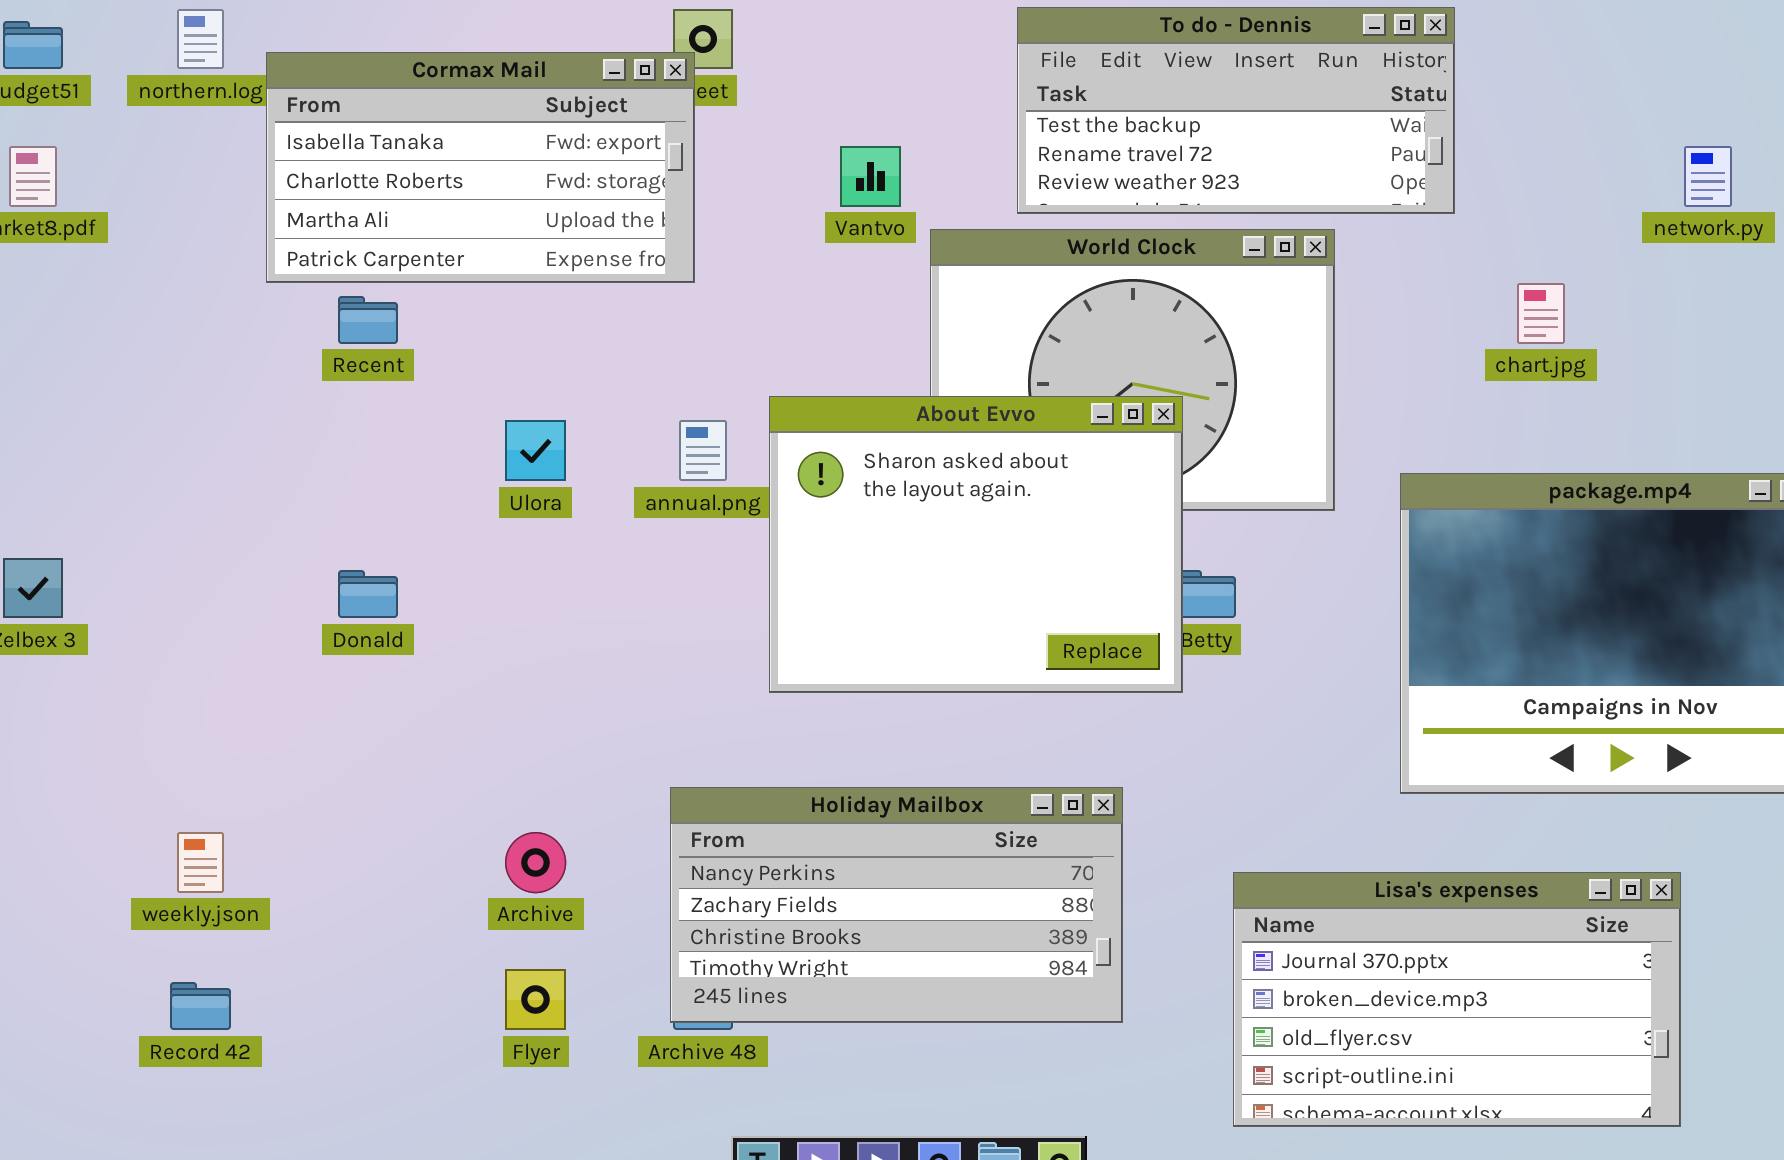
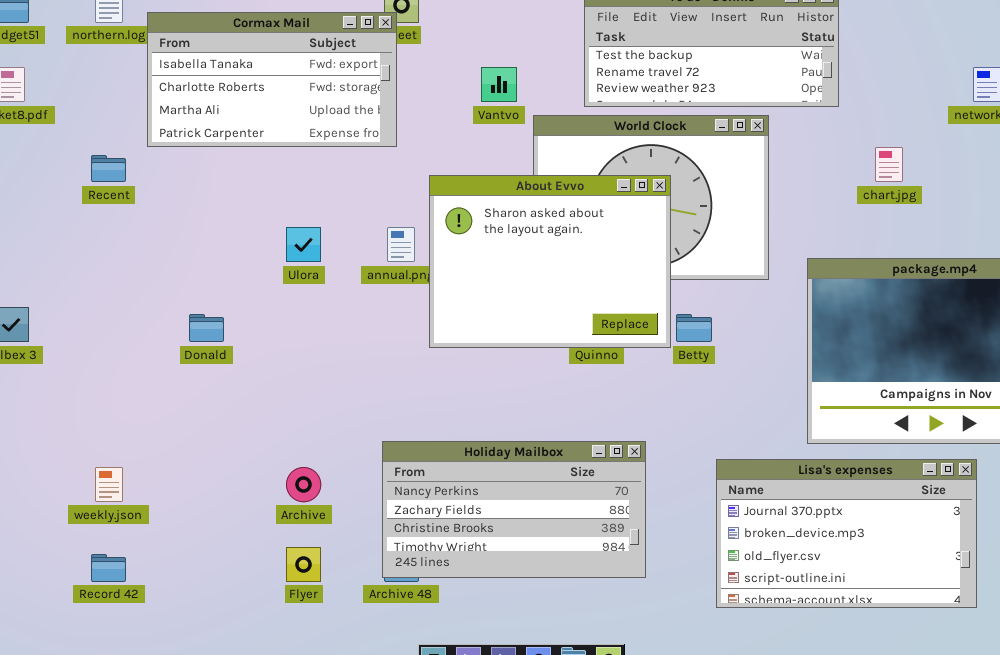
Recent: [338,296,398,344] -> [91,155,126,182], moved
About Evvo: [769,396,1183,693] -> [429,175,671,348], moved
Lisa's expenses: [1233,872,1681,1127] -> [716,459,977,608], moved

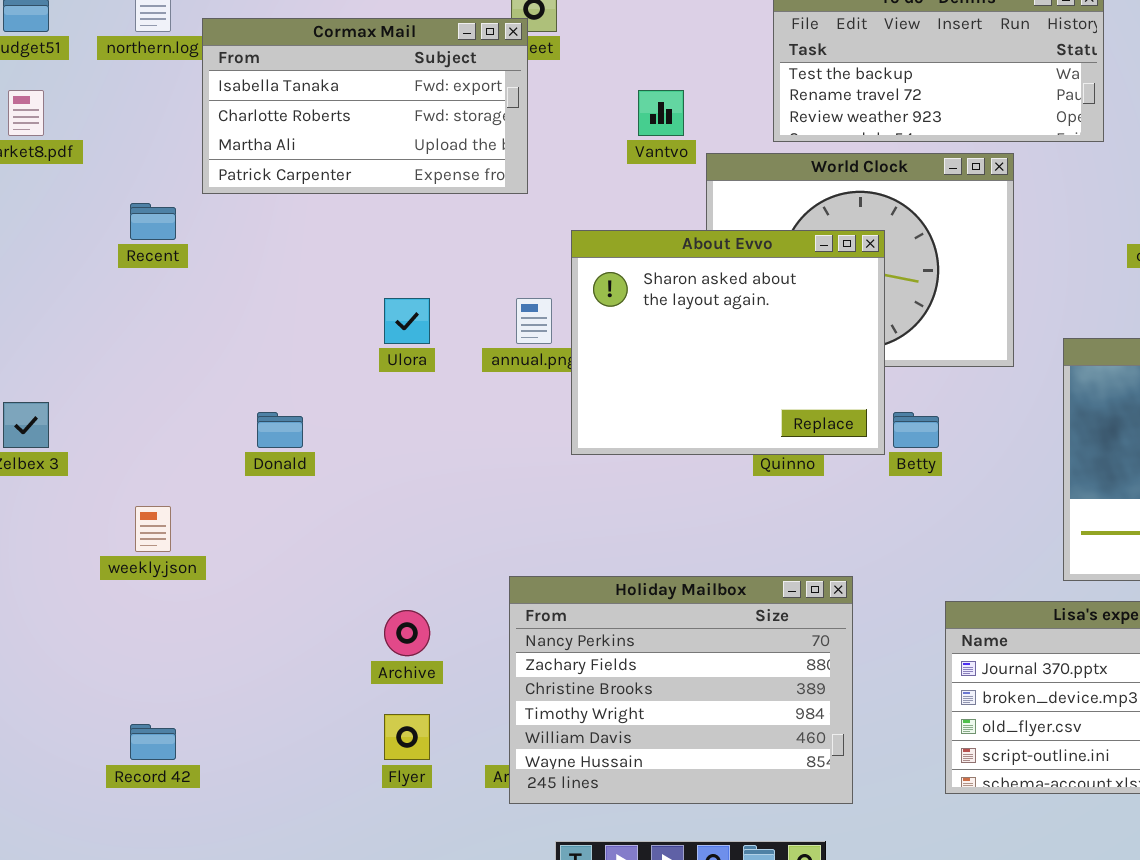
Holiday Mailbox: [382,441,646,578] -> [509,576,853,804], resized
weekly.json: [95,467,123,502] -> [135,506,171,552], moved

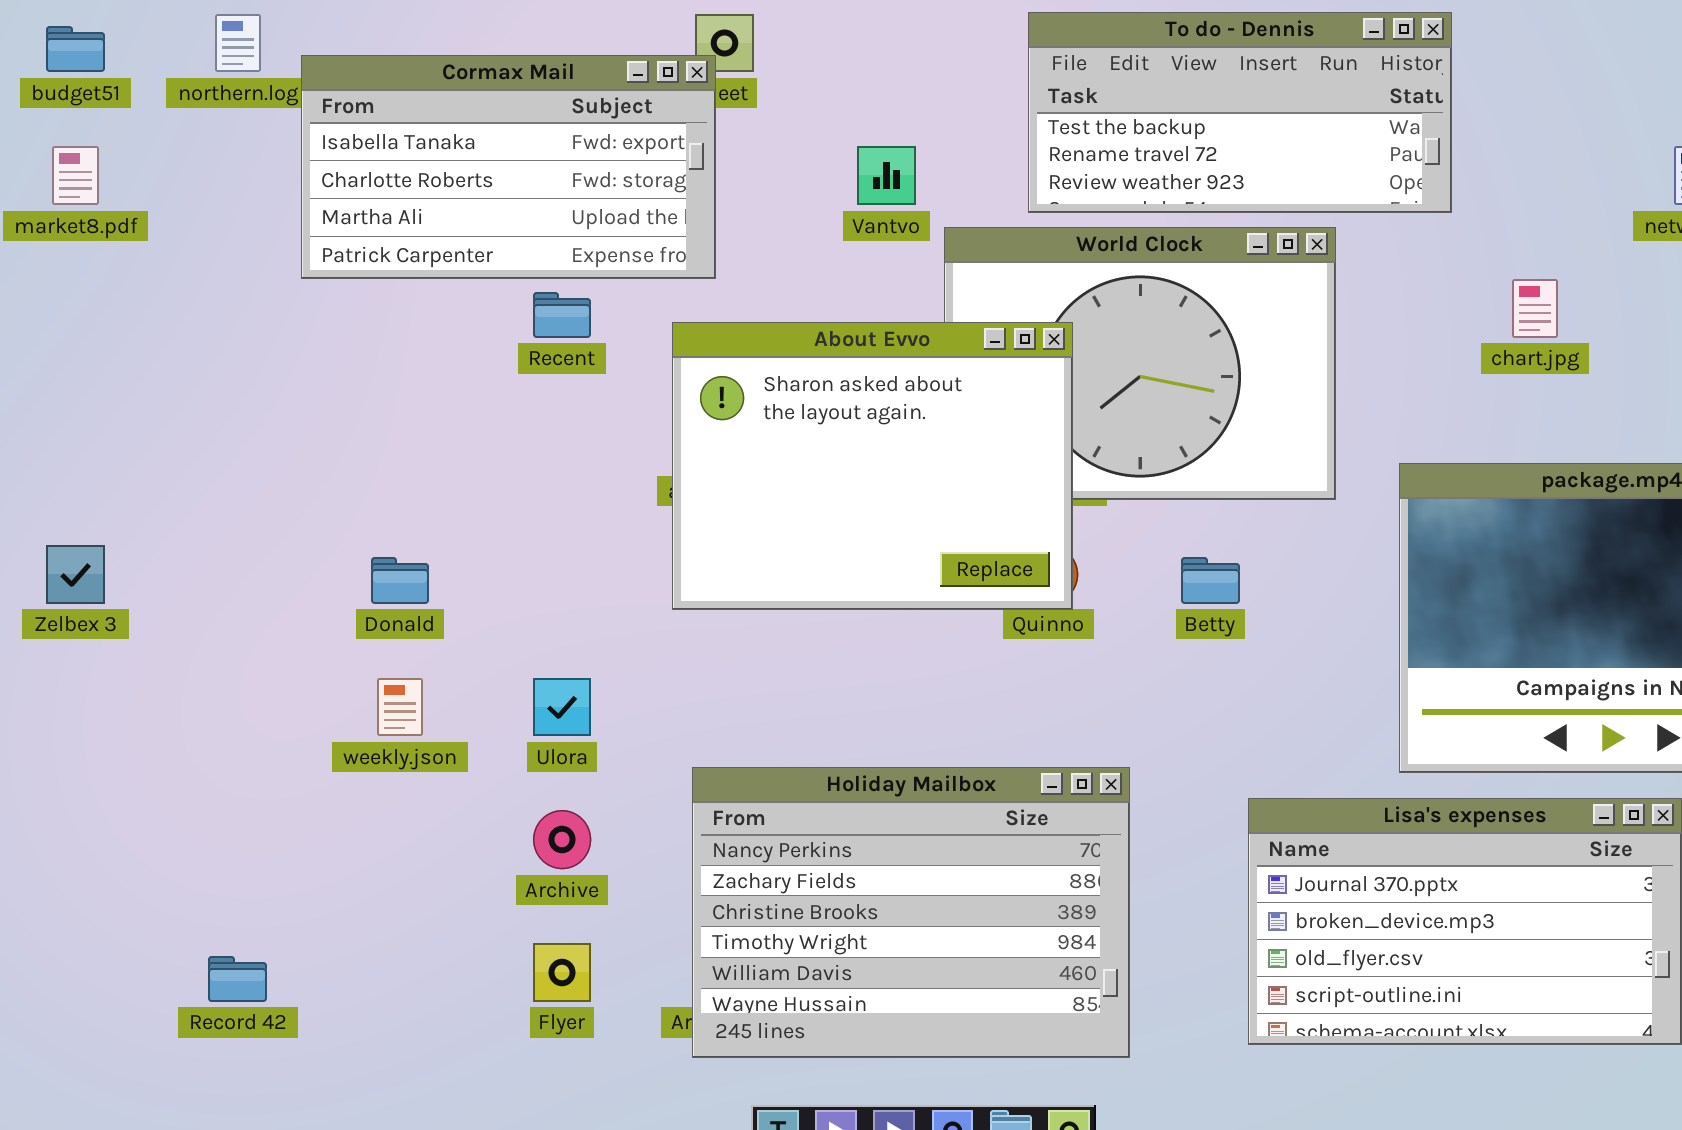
Recent: [130,203,176,240] -> [533,292,591,338], moved
About Evvo: [571,230,885,455] -> [672,322,1073,610], moved
Ulora: [384,298,430,344] -> [533,678,591,736], moved
weekly.json: [135,506,171,552] -> [377,678,423,736], moved

